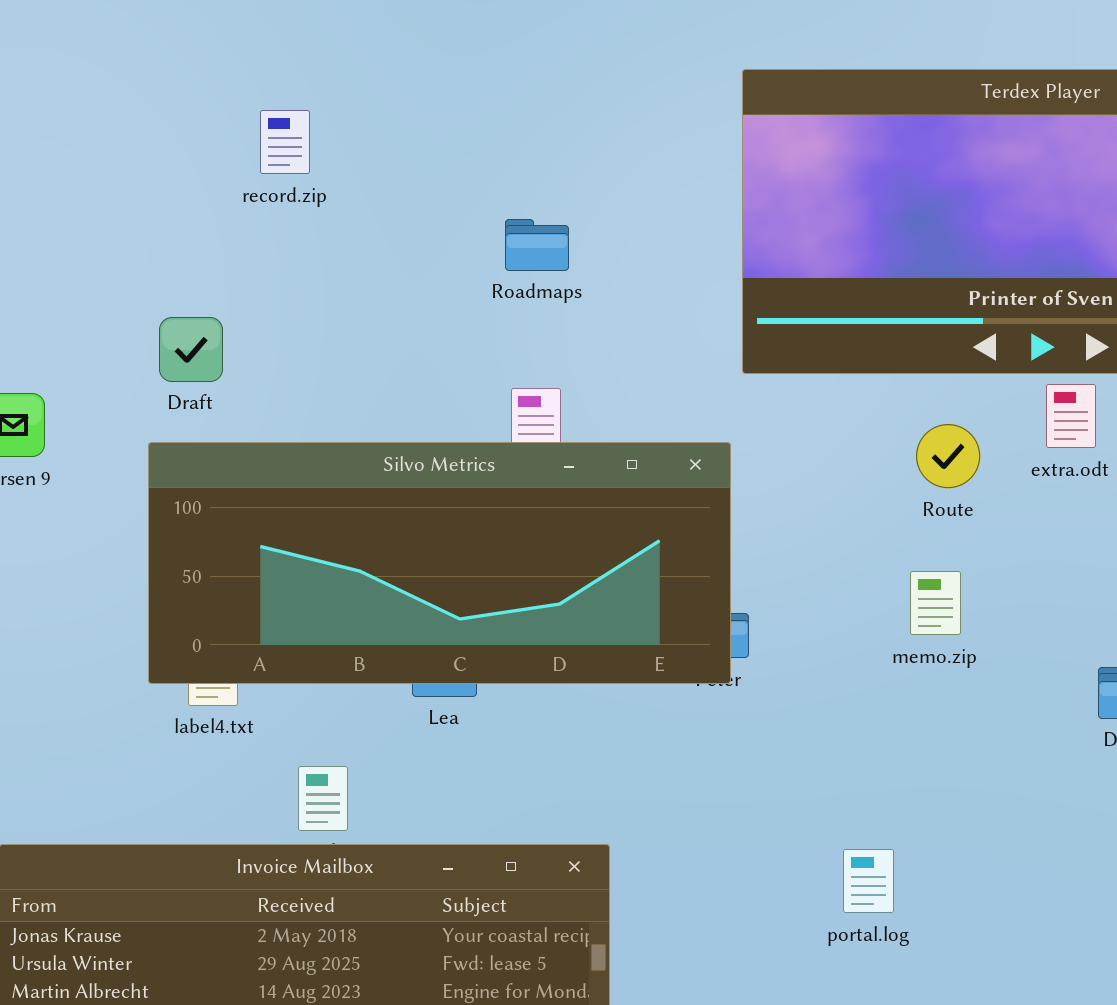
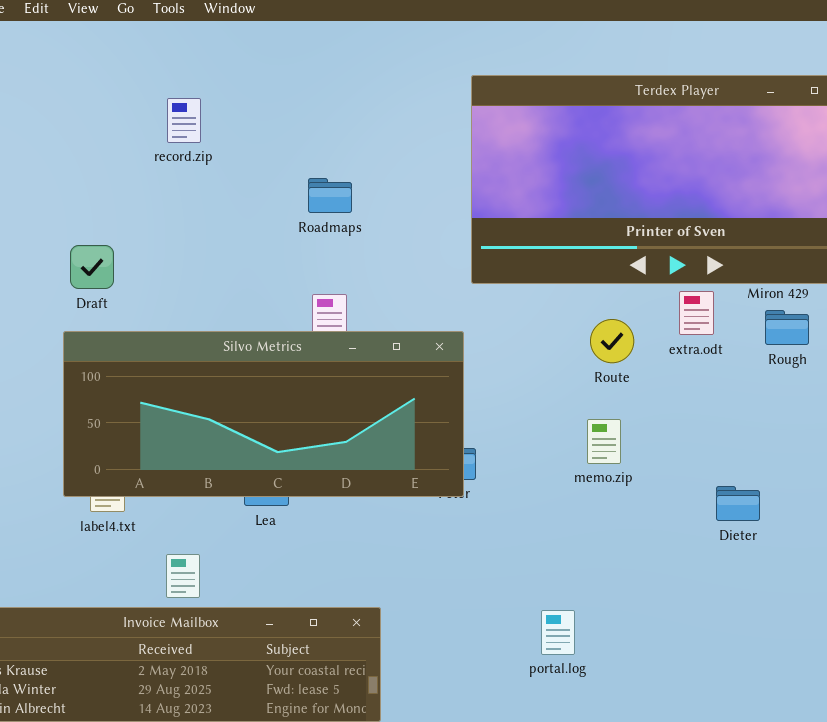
record.zip: [260,110,310,174] -> [167,98,201,143], moved

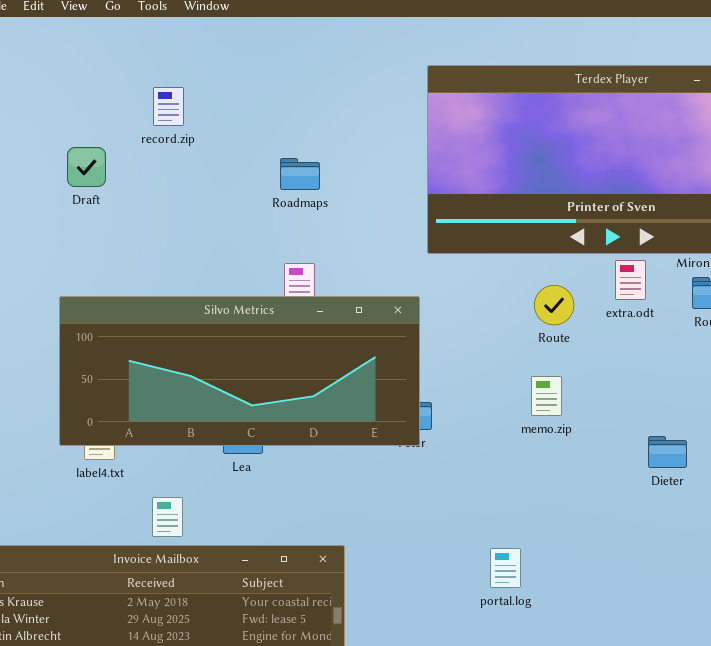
Draft: [70,245,114,289] -> [67,147,106,187], moved

